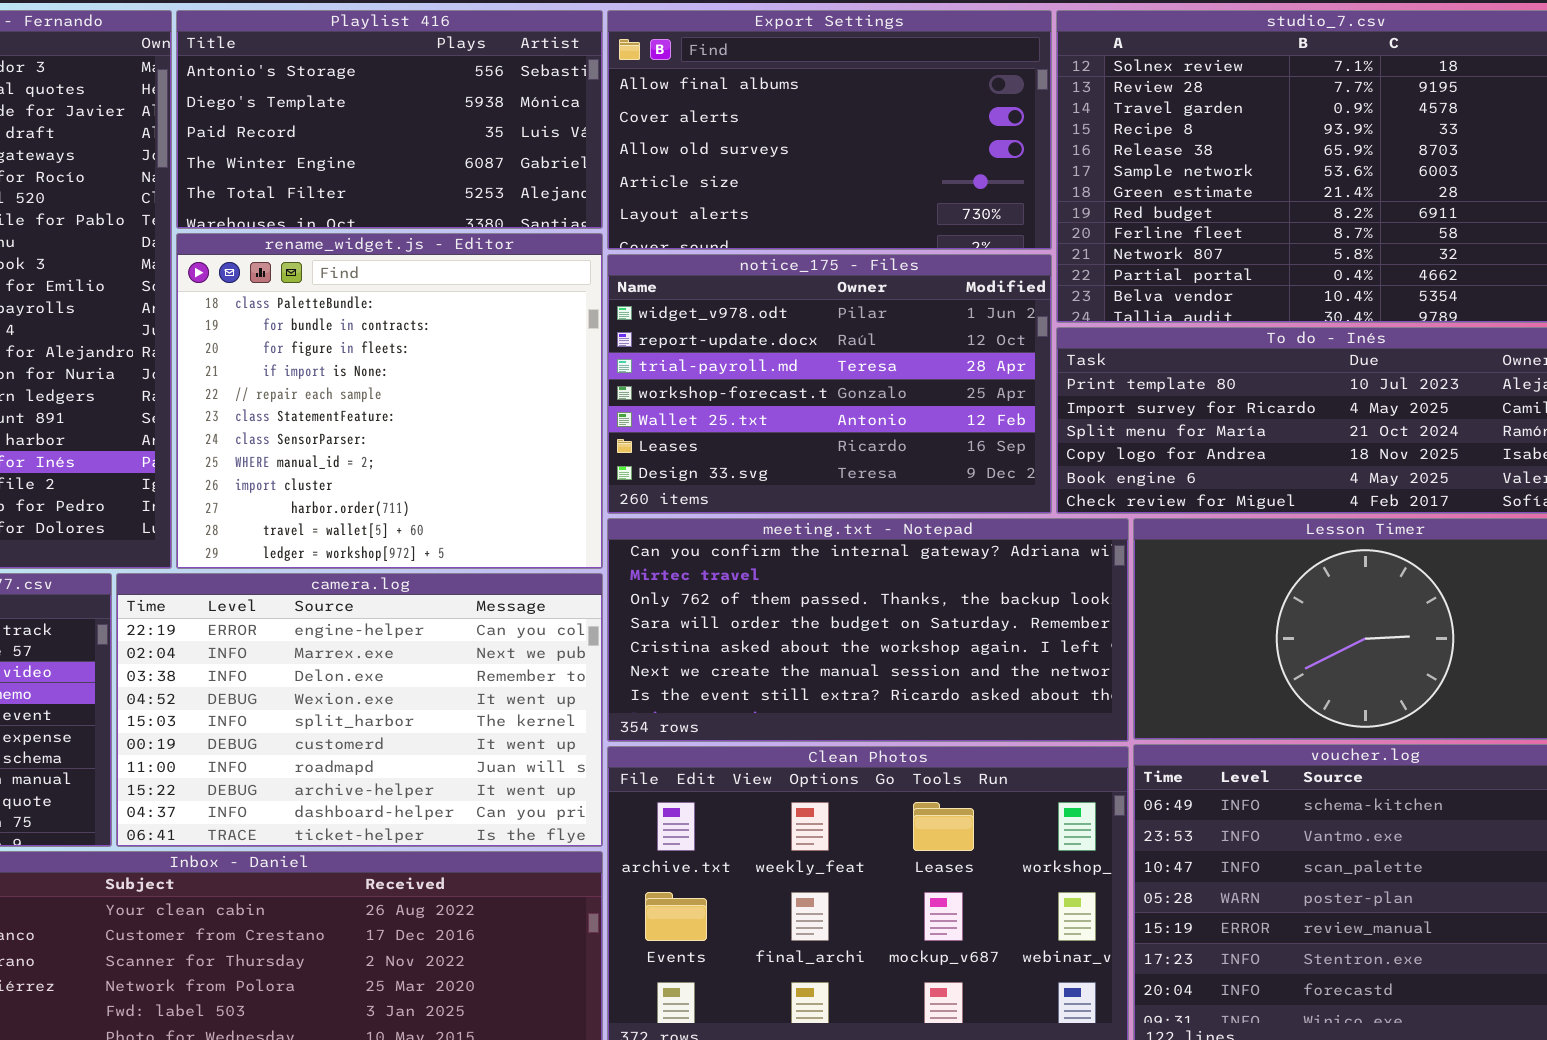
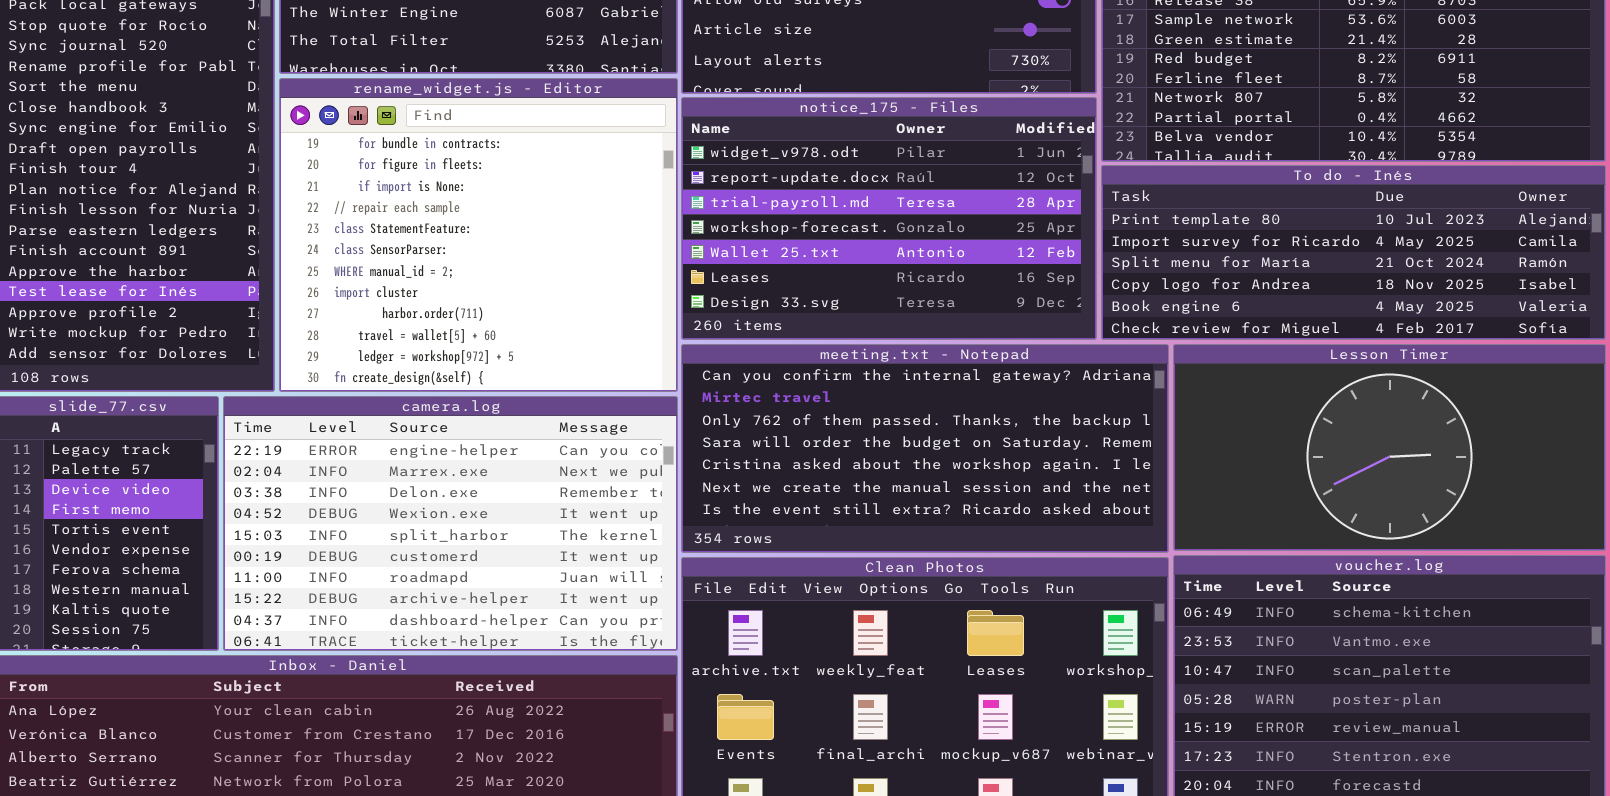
rename_widget.js - Editor: [176,233,603,569] -> [279,78,678,392], scrolled down 1 row

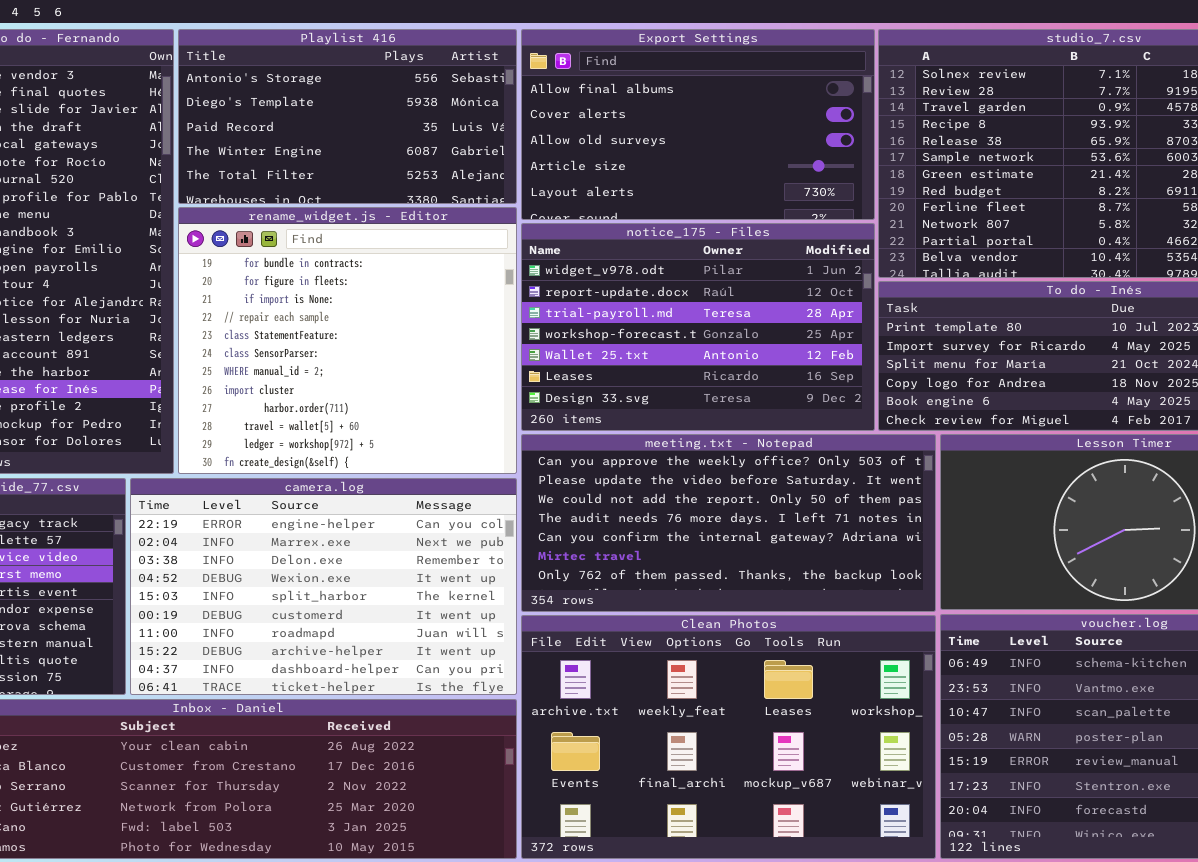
meeting.txt - Notepad: [681,344,1169,553] -> [521,434,936,612], scrolled up 4 rows

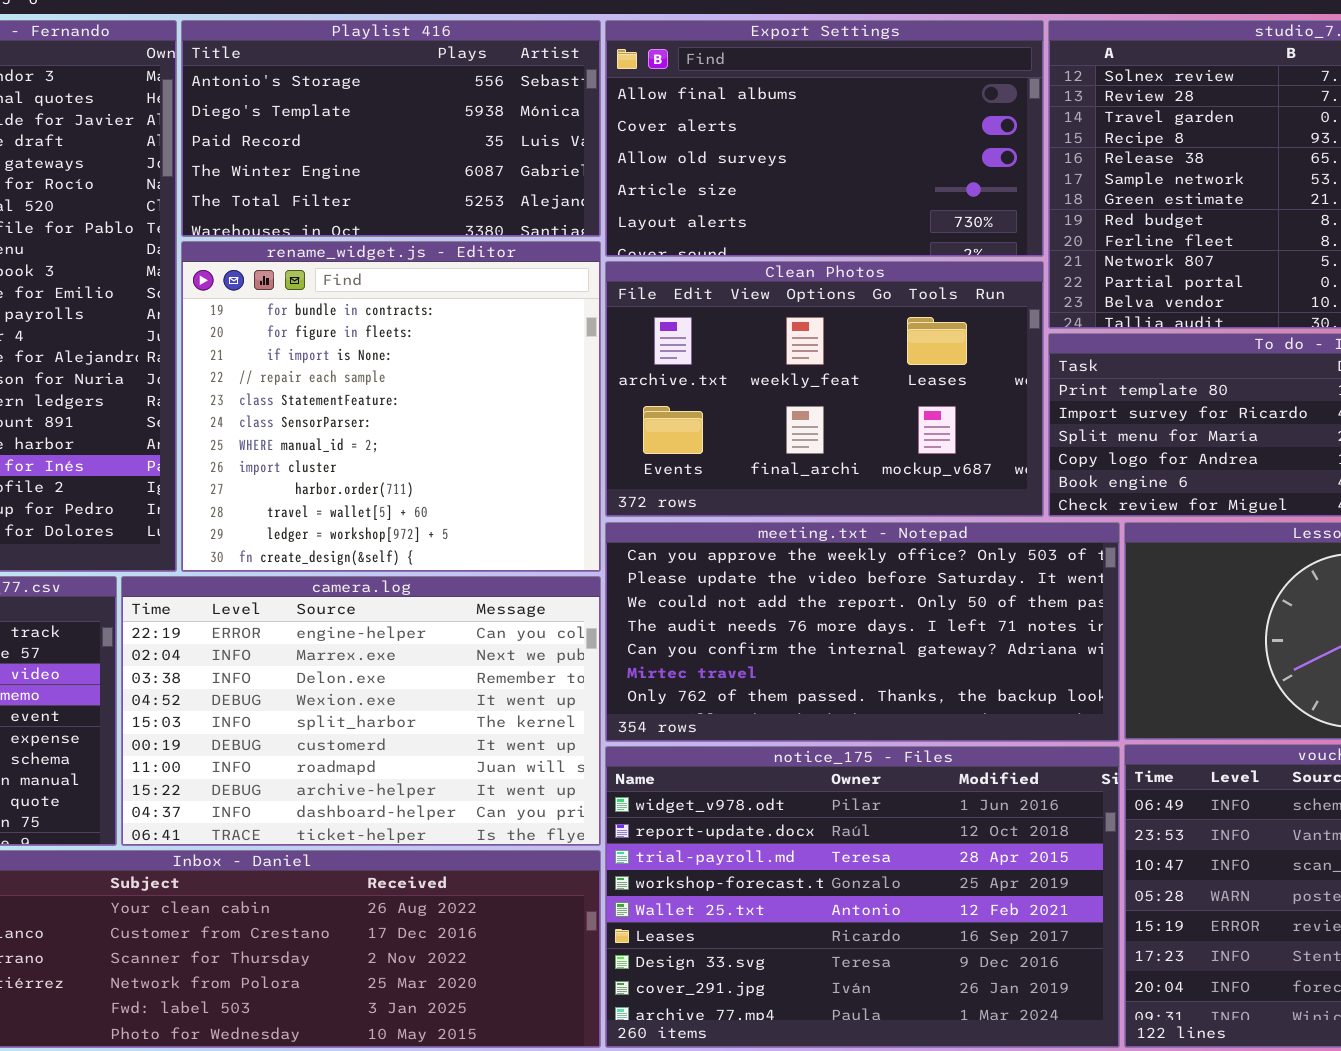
notice_175 - Files: [521,223,875,431] -> [605,746,1120,1048], moved, resized
Clean Photos: [521,615,936,859] -> [605,261,1044,517], moved, resized

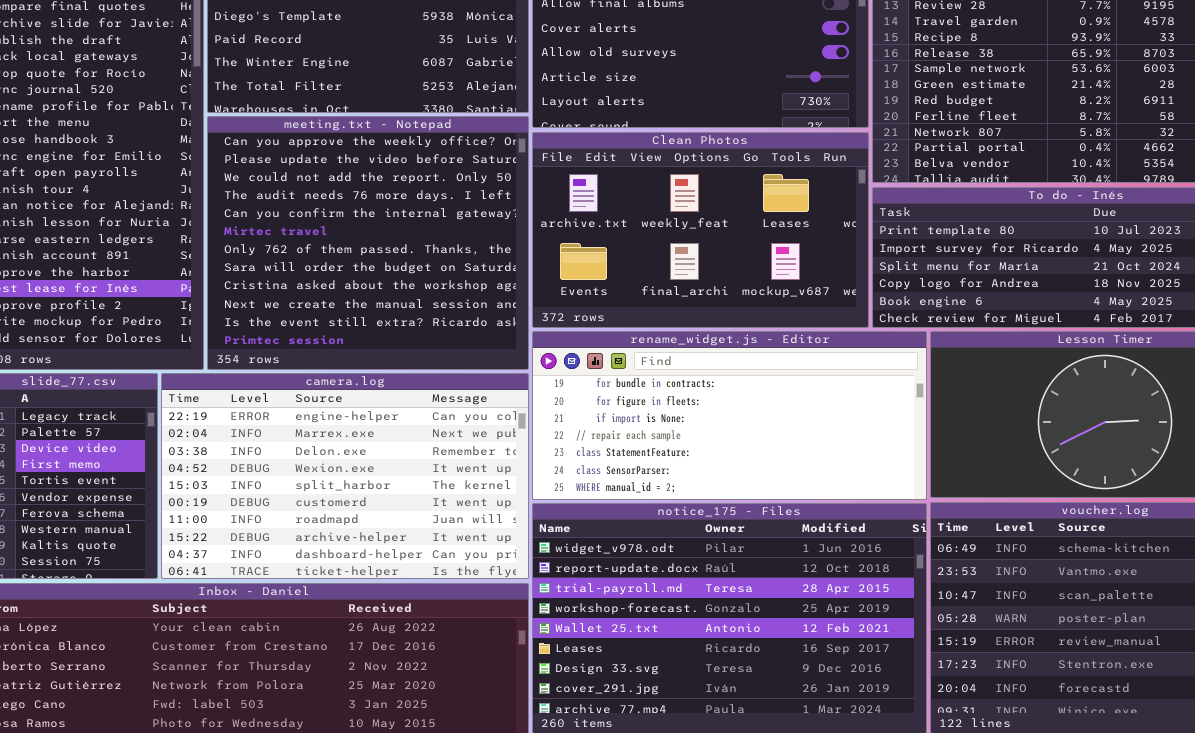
rename_widget.js - Editor: [181,241,601,572] -> [532,331,927,500], moved, resized
meeting.txt - Notepad: [605,522,1120,742] -> [207,116,529,370], moved, resized

